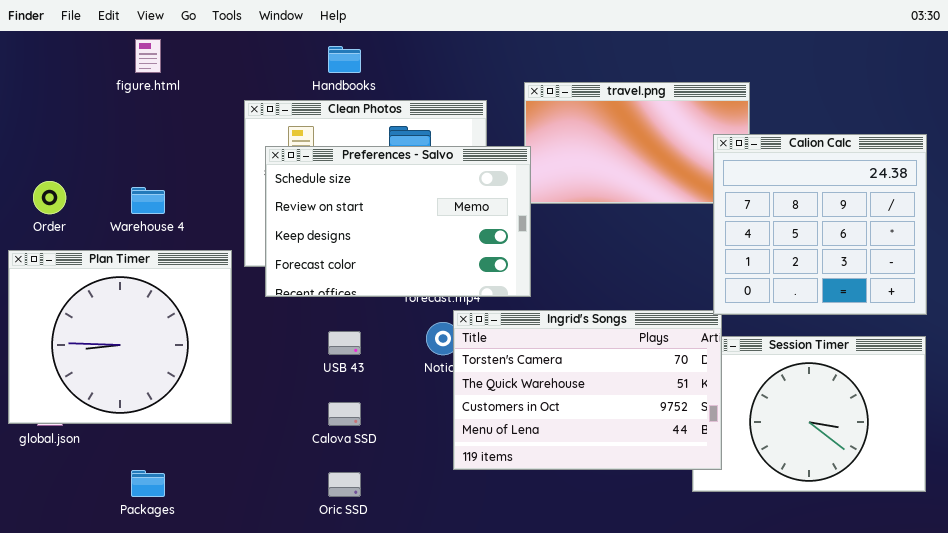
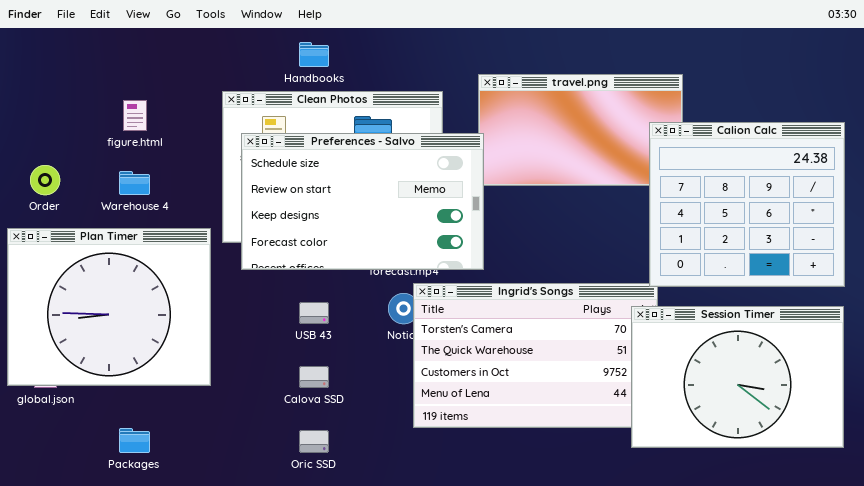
figure.html: [135,39,161,73] -> [123,100,147,131], moved
Session Timer: [692,336,926,492] -> [631,306,844,448], raised

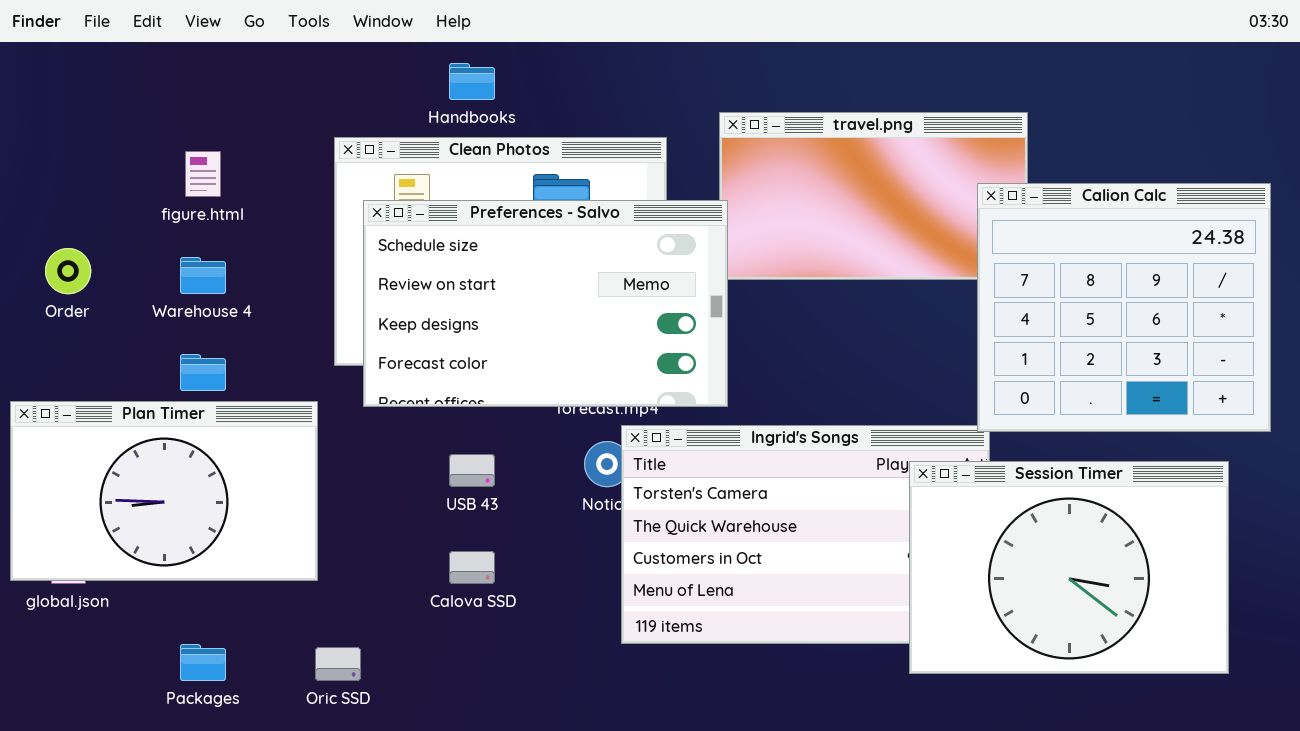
Plan Timer: [7,228,211,386] -> [10,401,318,581], resized
Session Timer: [631,306,844,448] -> [909,461,1229,674], moved
Oric SSD: [299,430,329,453] -> [315,647,361,681], moved

